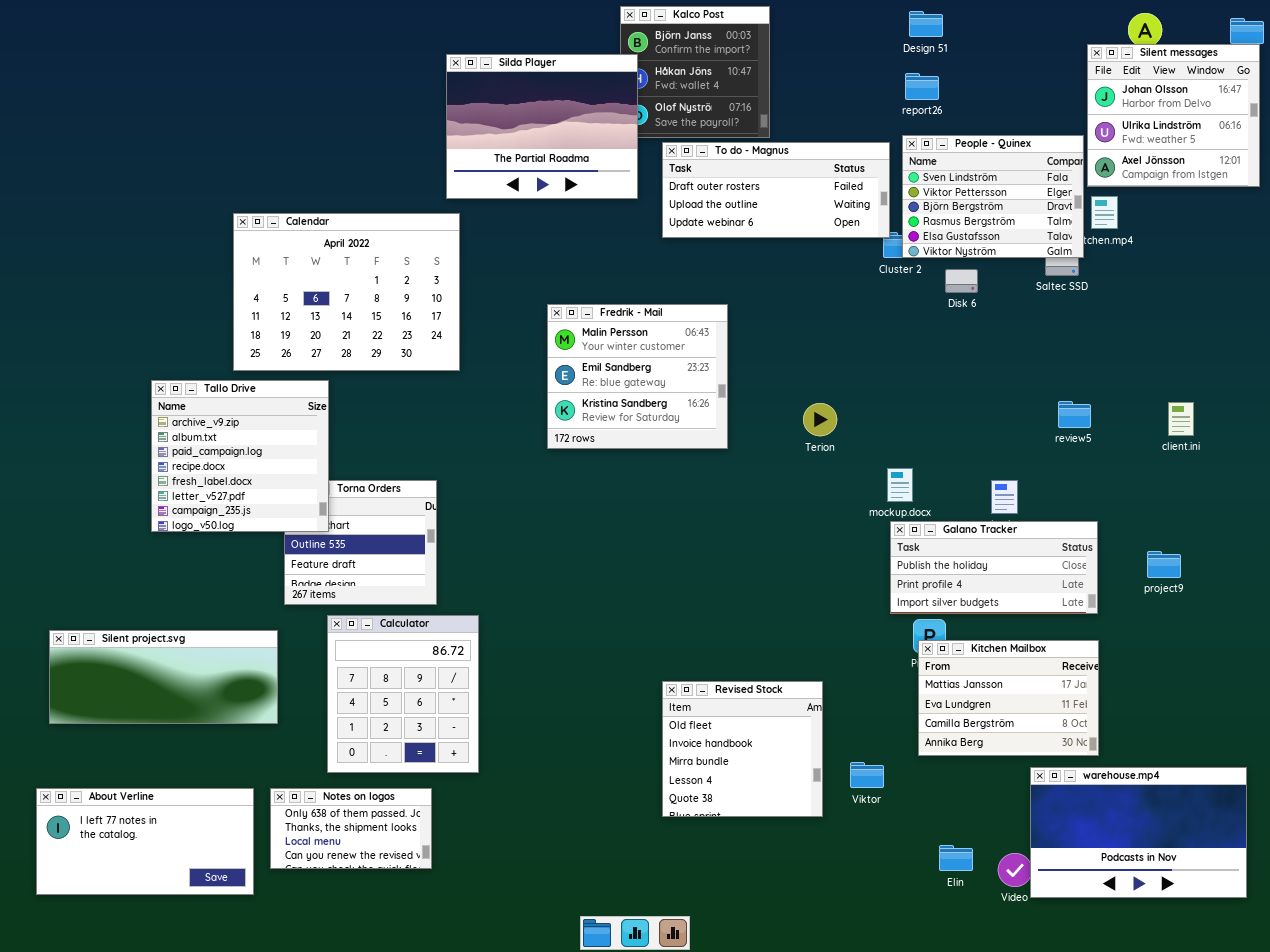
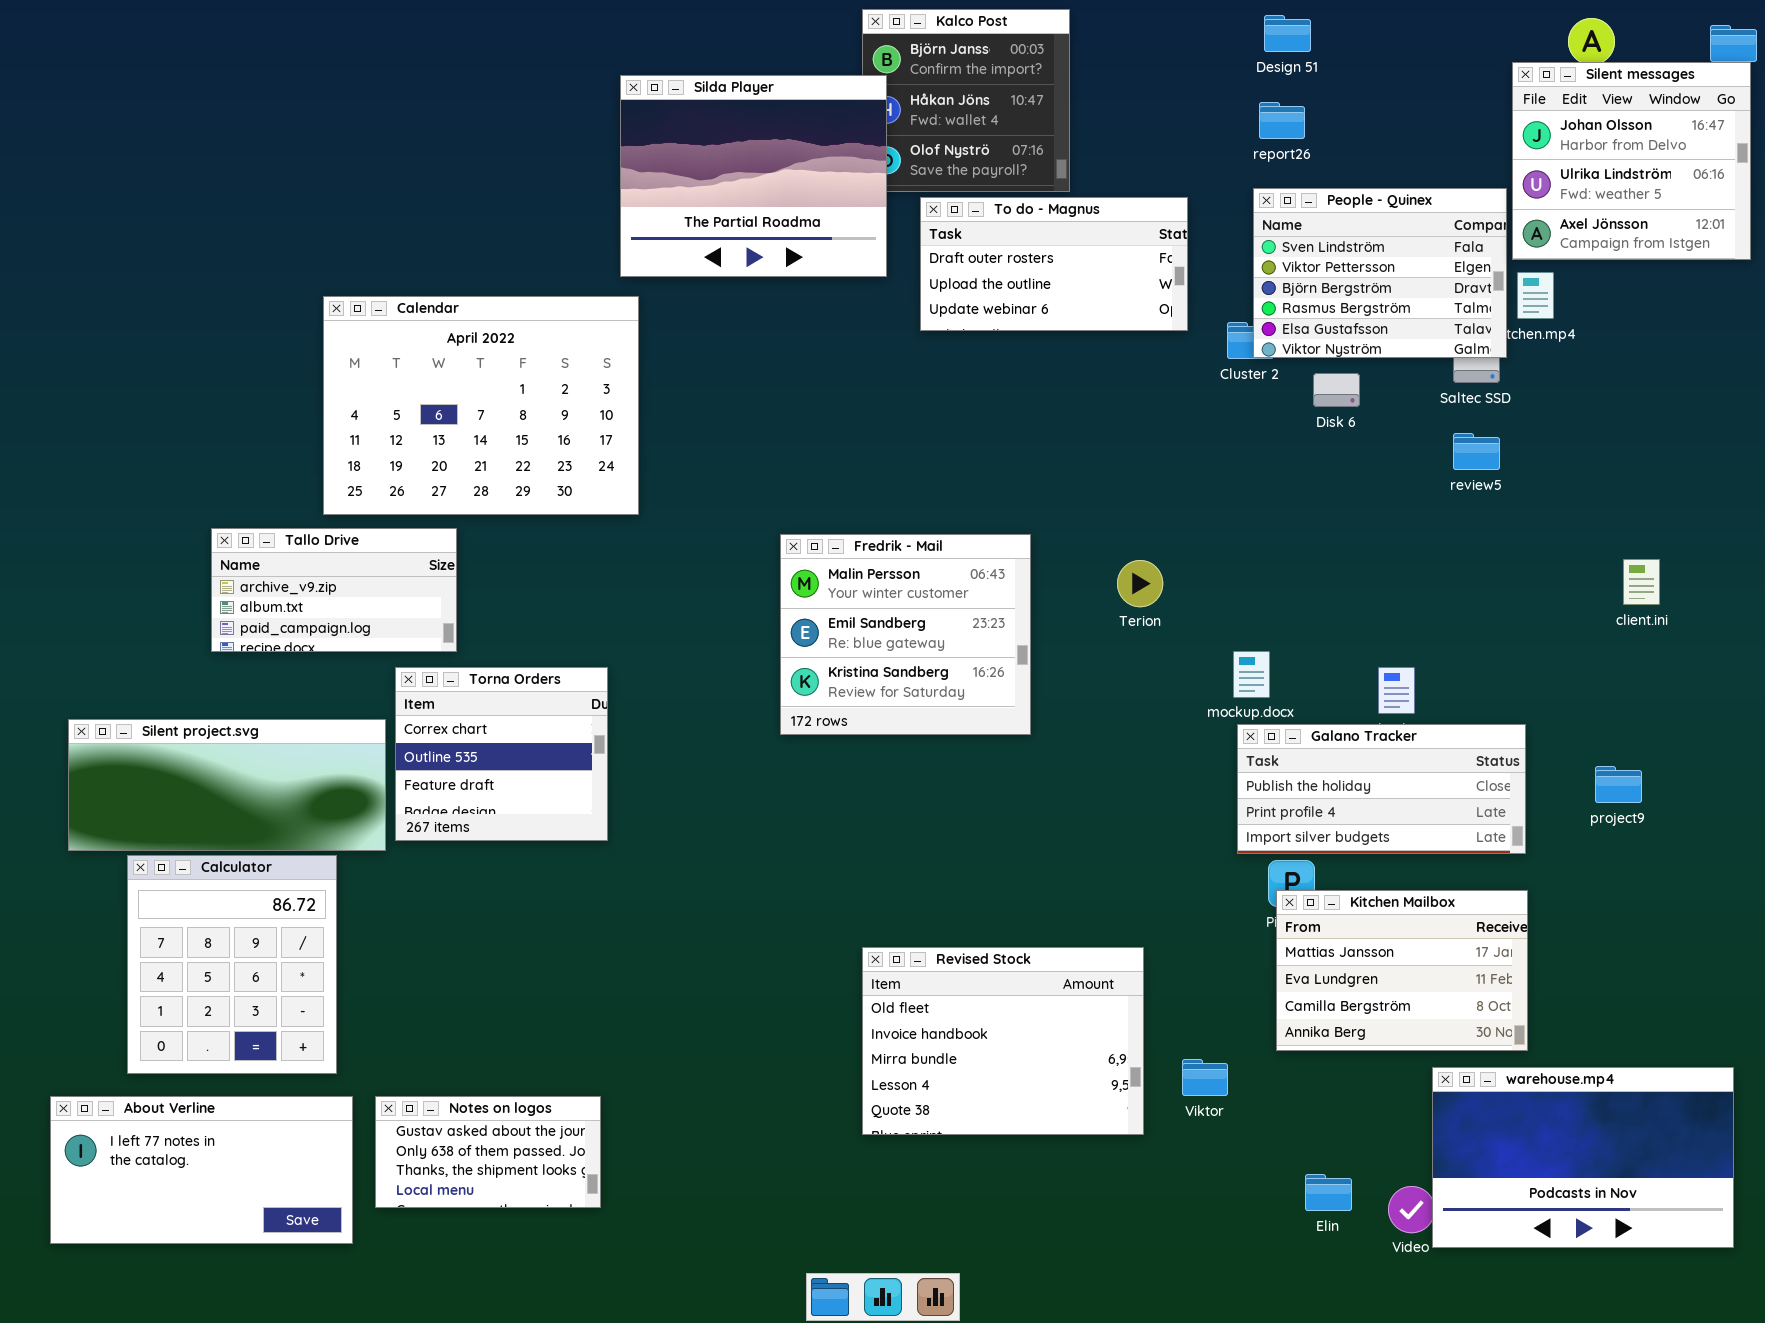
To do - Magnus: [662,142,890,238] -> [920,197,1188,331], resized
Fredrik - Mail: [547,304,728,449] -> [780,534,1031,735], moved
Tallo Drive: [151,380,329,532] -> [211,528,457,652], resized
review5: [1058,401,1091,428] -> [1453,433,1500,470], moved
Calculator: [327,615,479,773] -> [127,855,337,1074], moved
Silent project.svg: [49,630,278,724] -> [68,719,386,851], moved
Revised Stock: [662,681,823,817] -> [862,947,1144,1135], resized
Notes on logos: [270,788,432,869] -> [375,1096,601,1208], scrolled up 1 row

